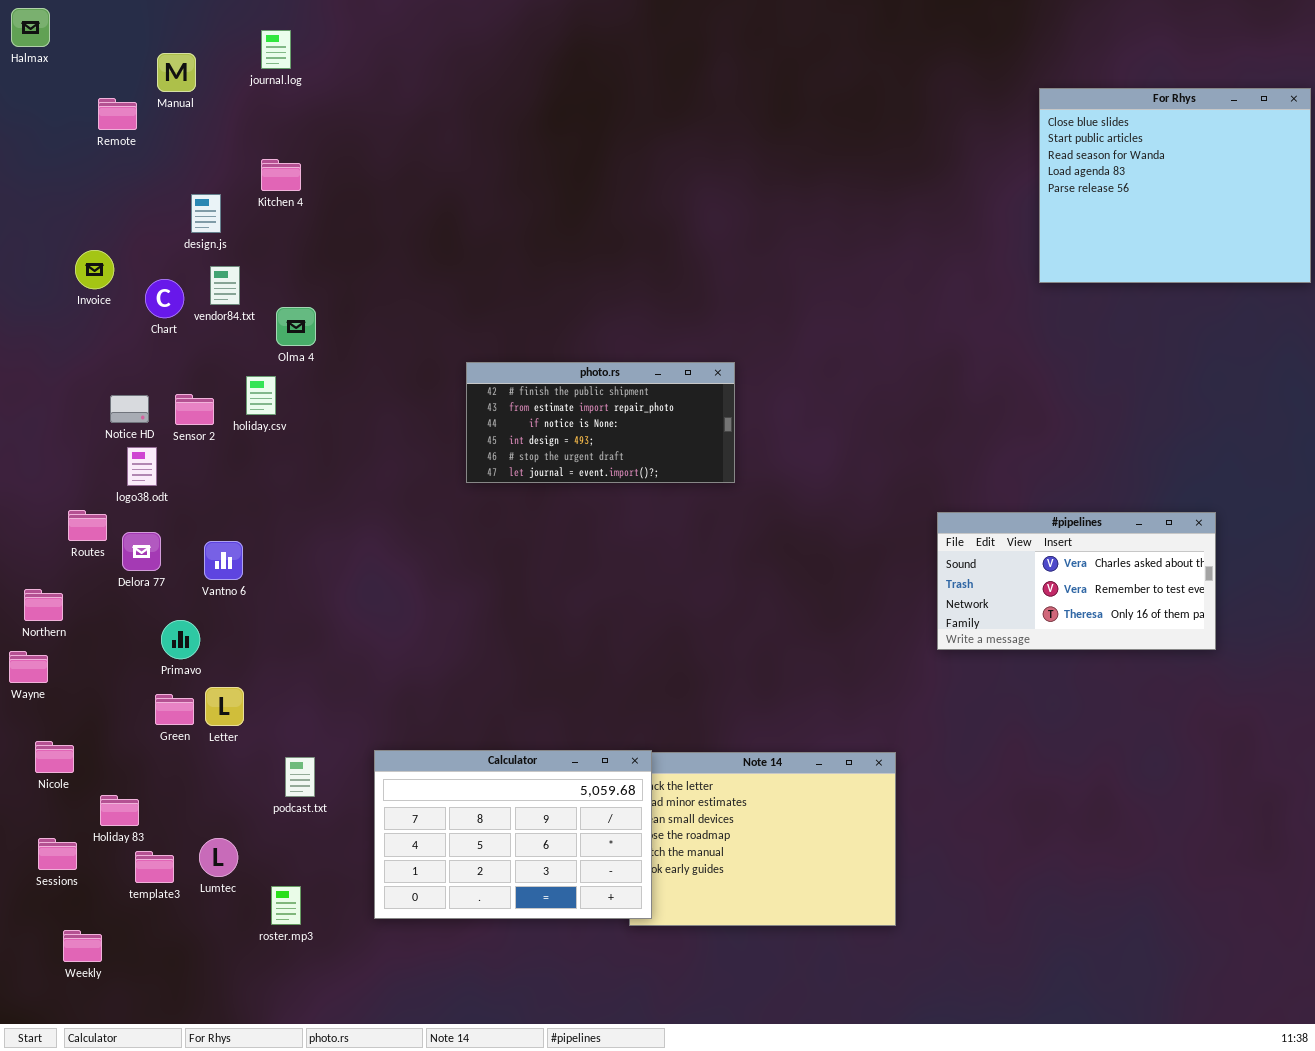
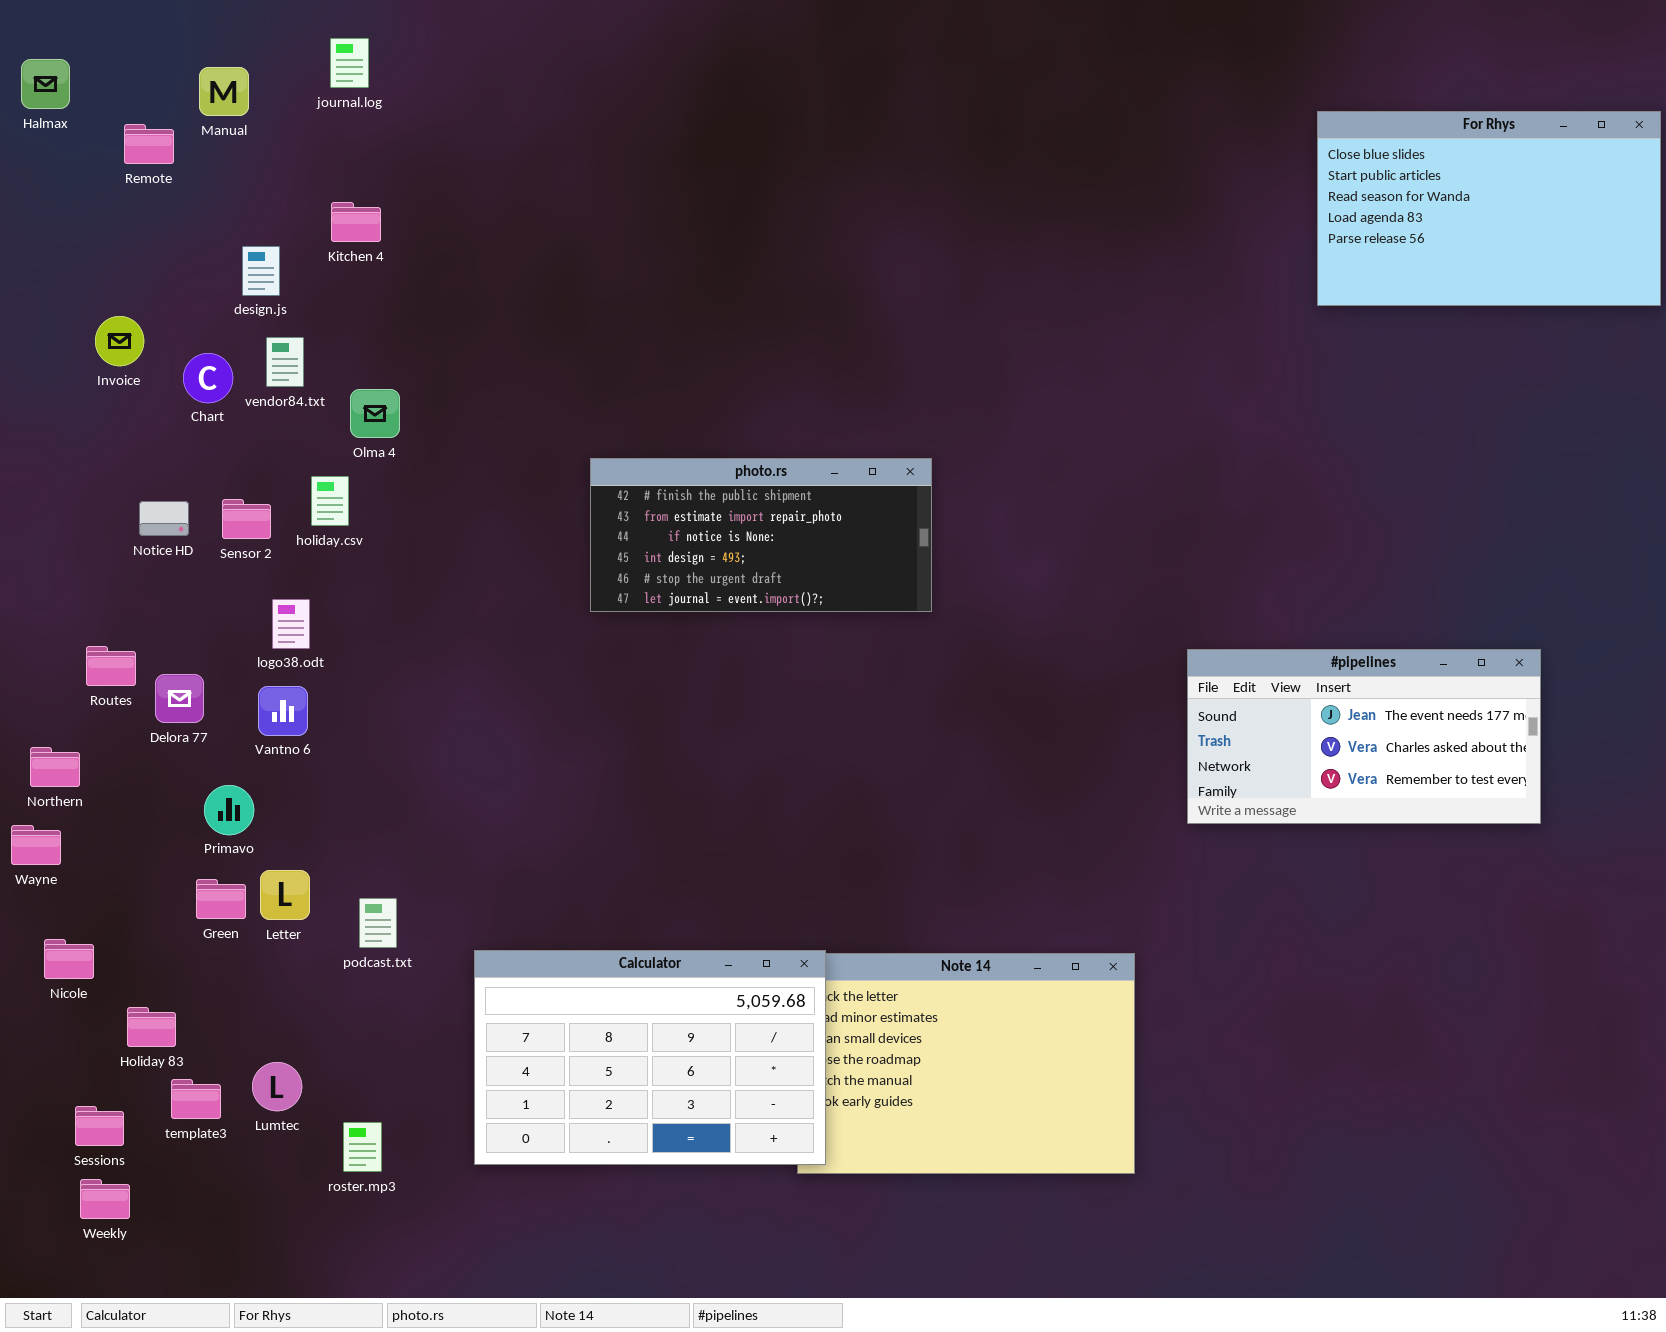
Halmax: [11,8,50,47] -> [21,59,70,109], moved
For Rhys: [1039,88,1311,283] -> [1317,111,1661,306], resized
logo38.odt: [127,447,157,486] -> [272,599,310,649], moved
#pipelines: [937,512,1216,650] -> [1187,649,1541,824], scrolled up 1 row
podcast.txt: [285,757,315,797] -> [359,898,397,948], moved
Sessions: [38,838,77,870] -> [75,1106,124,1146], moved

